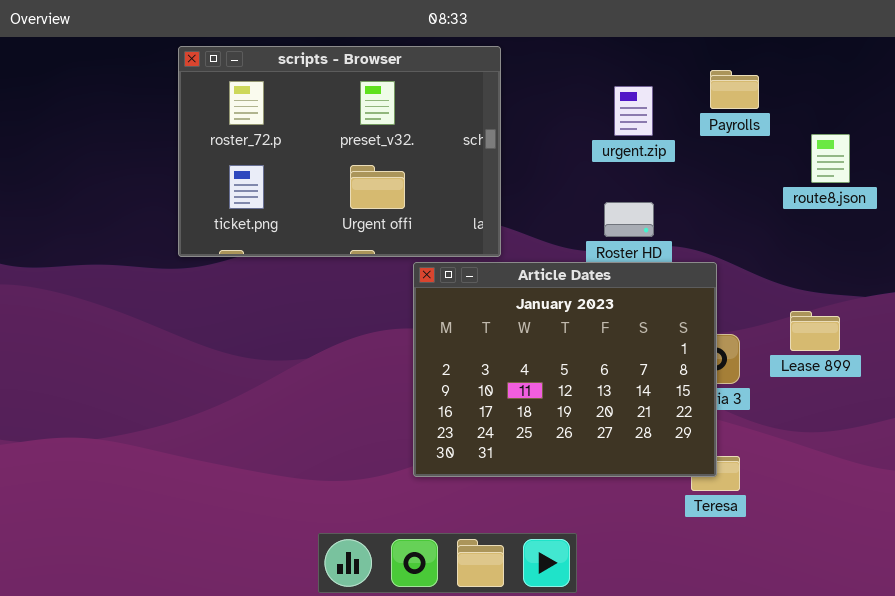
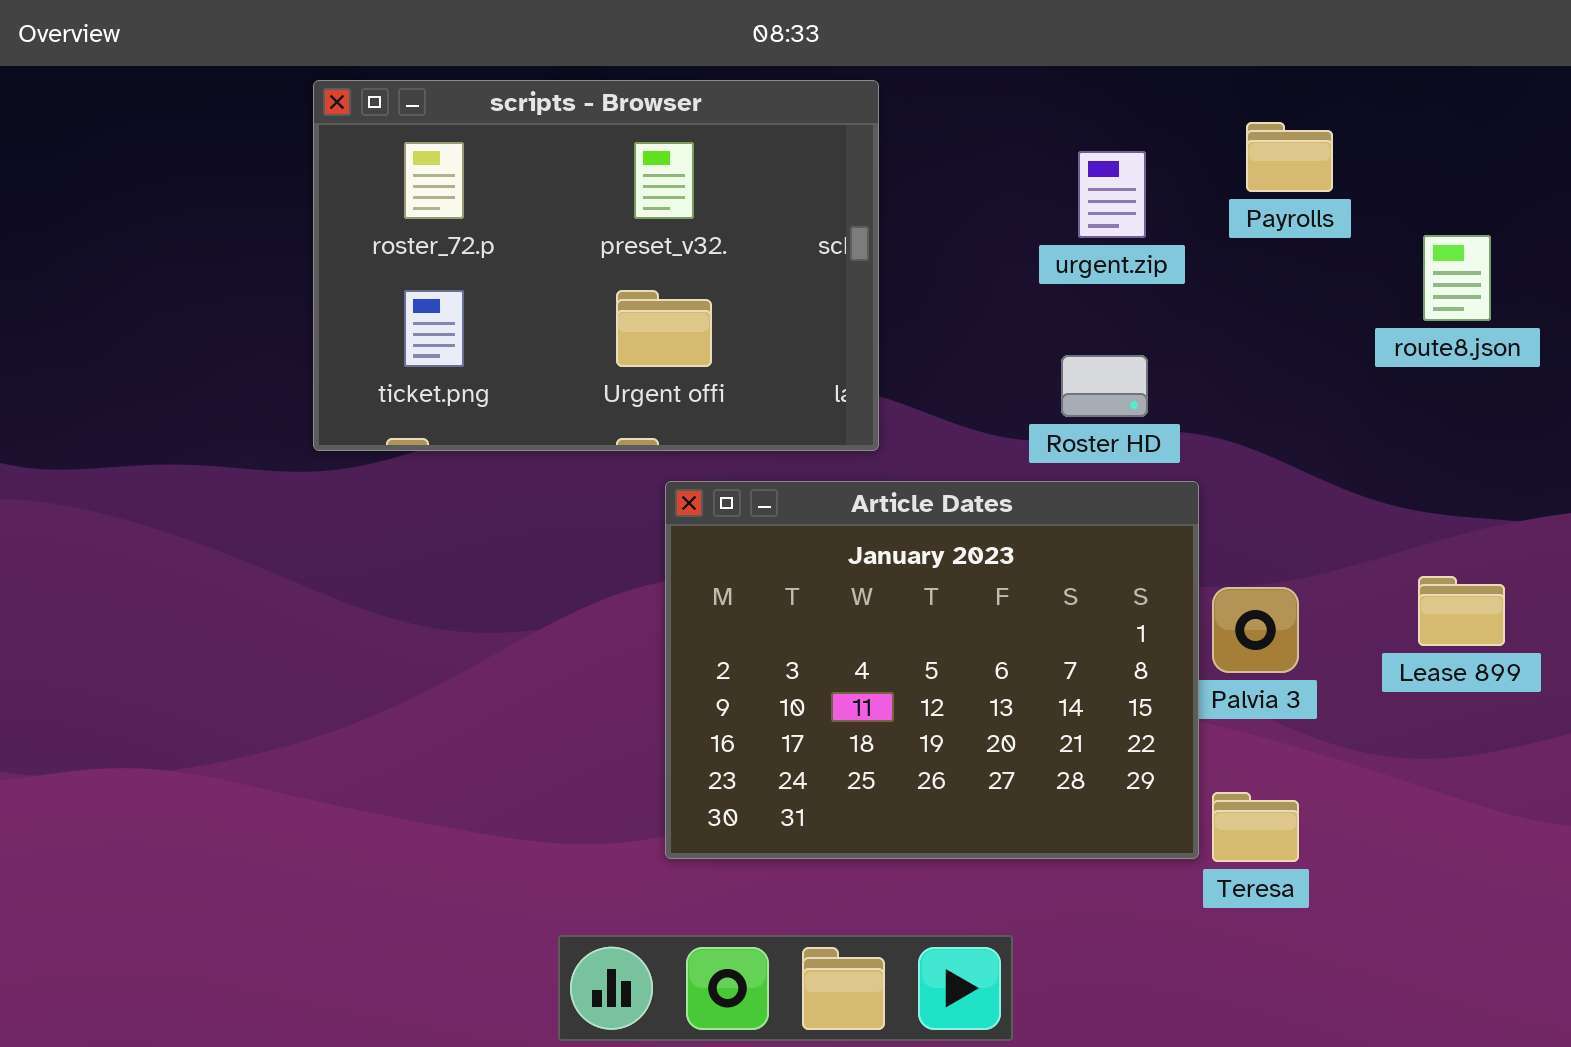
Article Dates: [413,262,717,477] -> [665,481,1199,859], moved
Lease 899: [790,311,840,351] -> [1418,576,1505,646], moved

